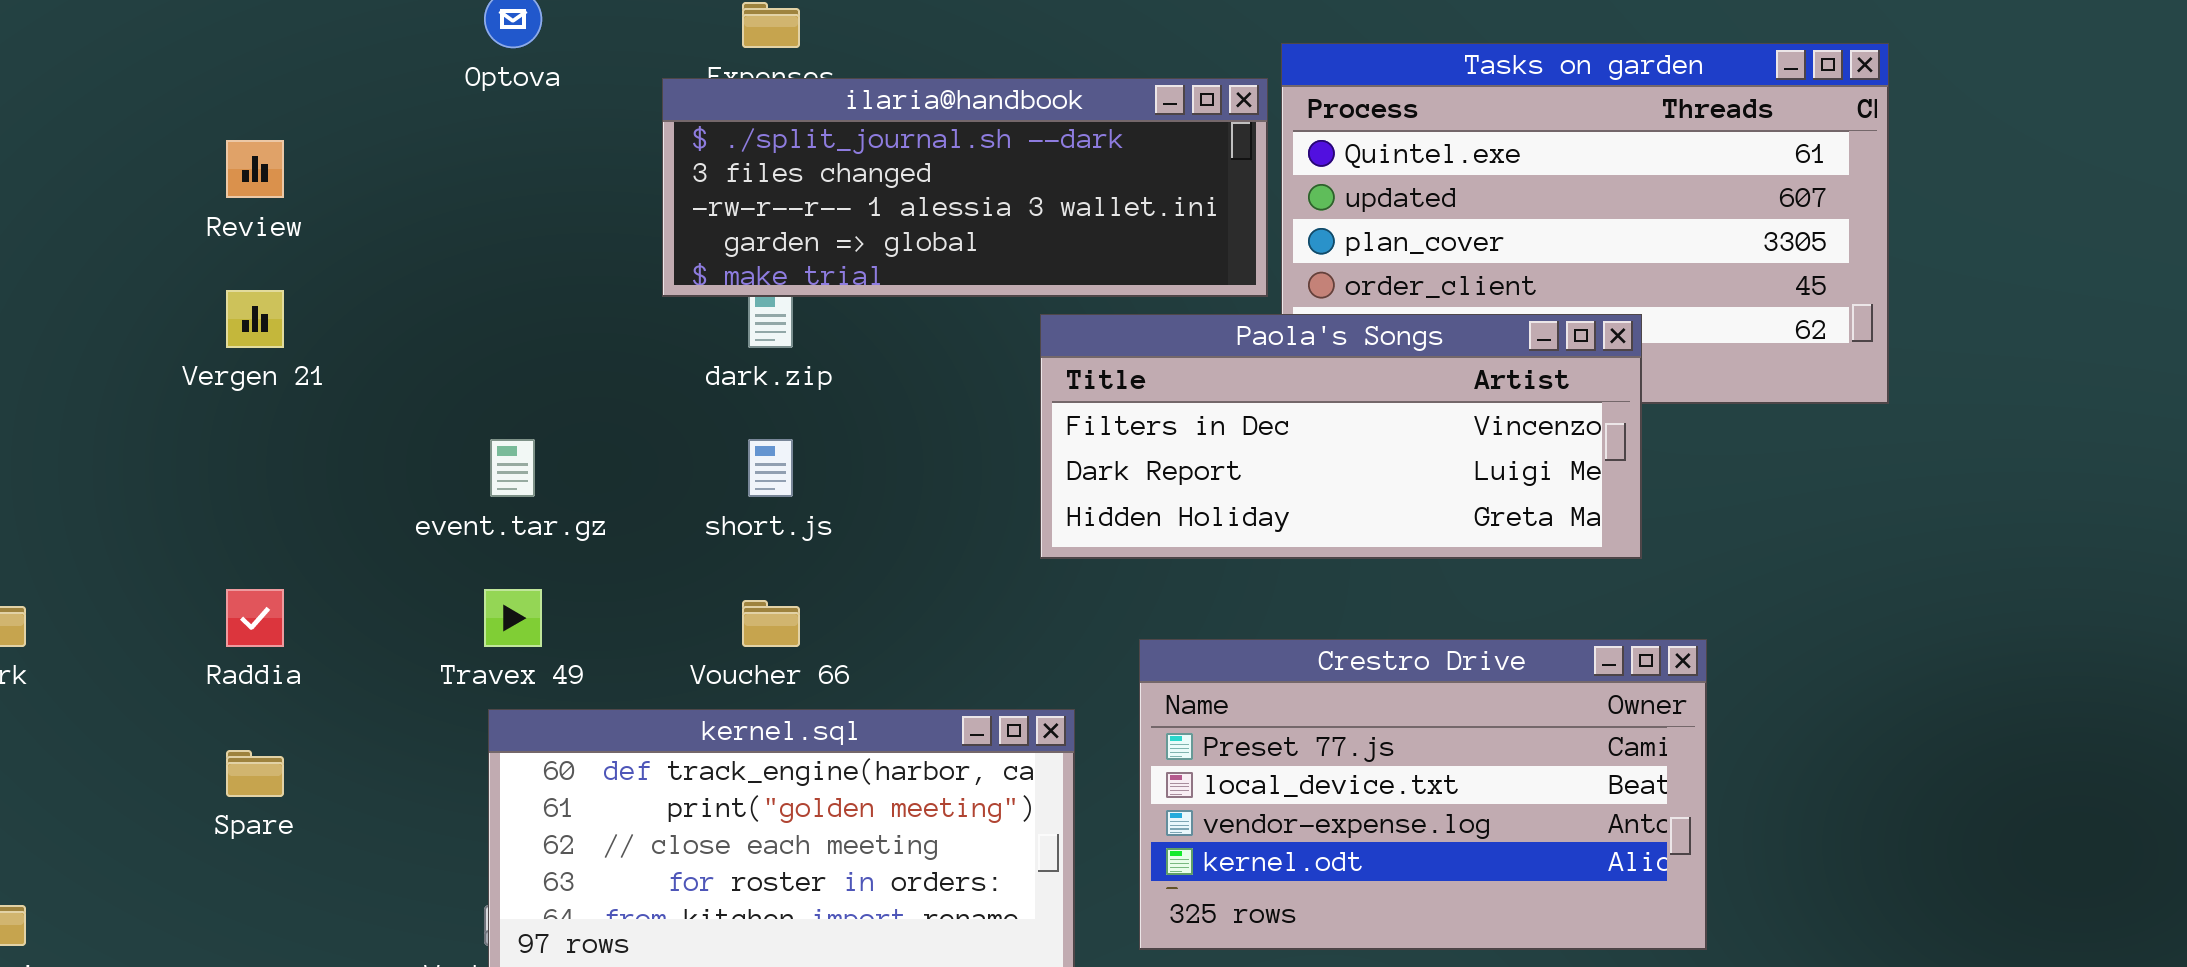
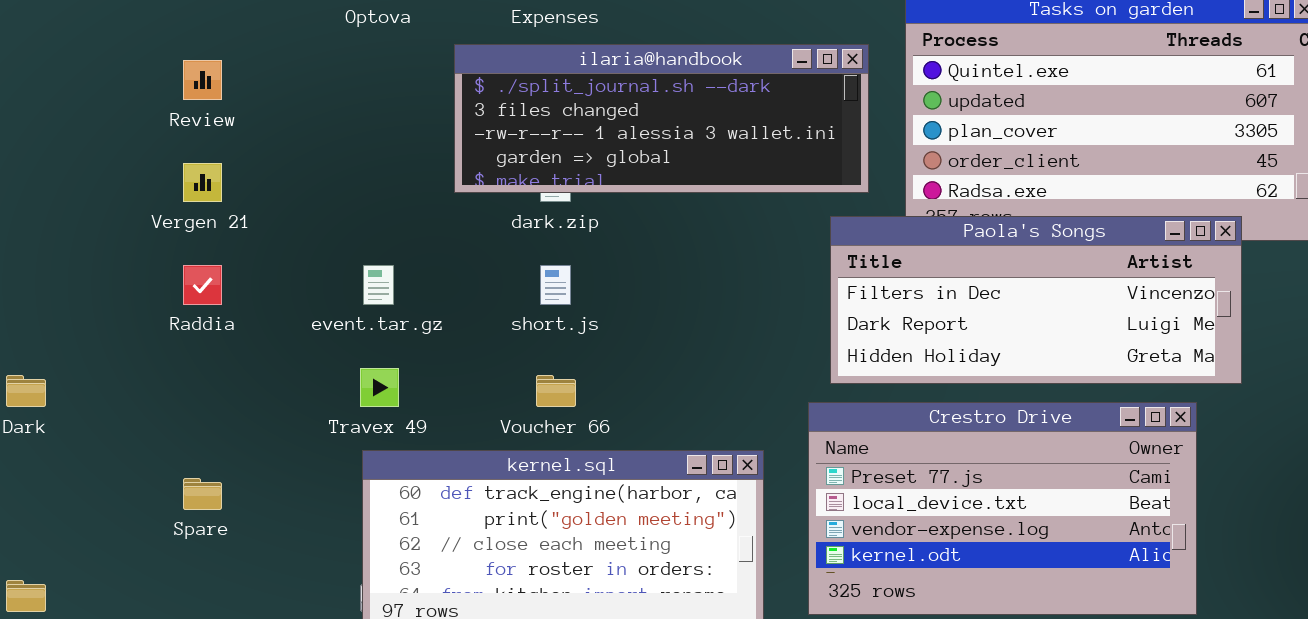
ilaria@handbook: [662,78,1268,297] -> [454,44,869,193], moved
Paola's Songs: [1040,314,1642,559] -> [830,216,1242,384], moved
Raddia: [226,589,284,647] -> [183,265,222,305], moved

